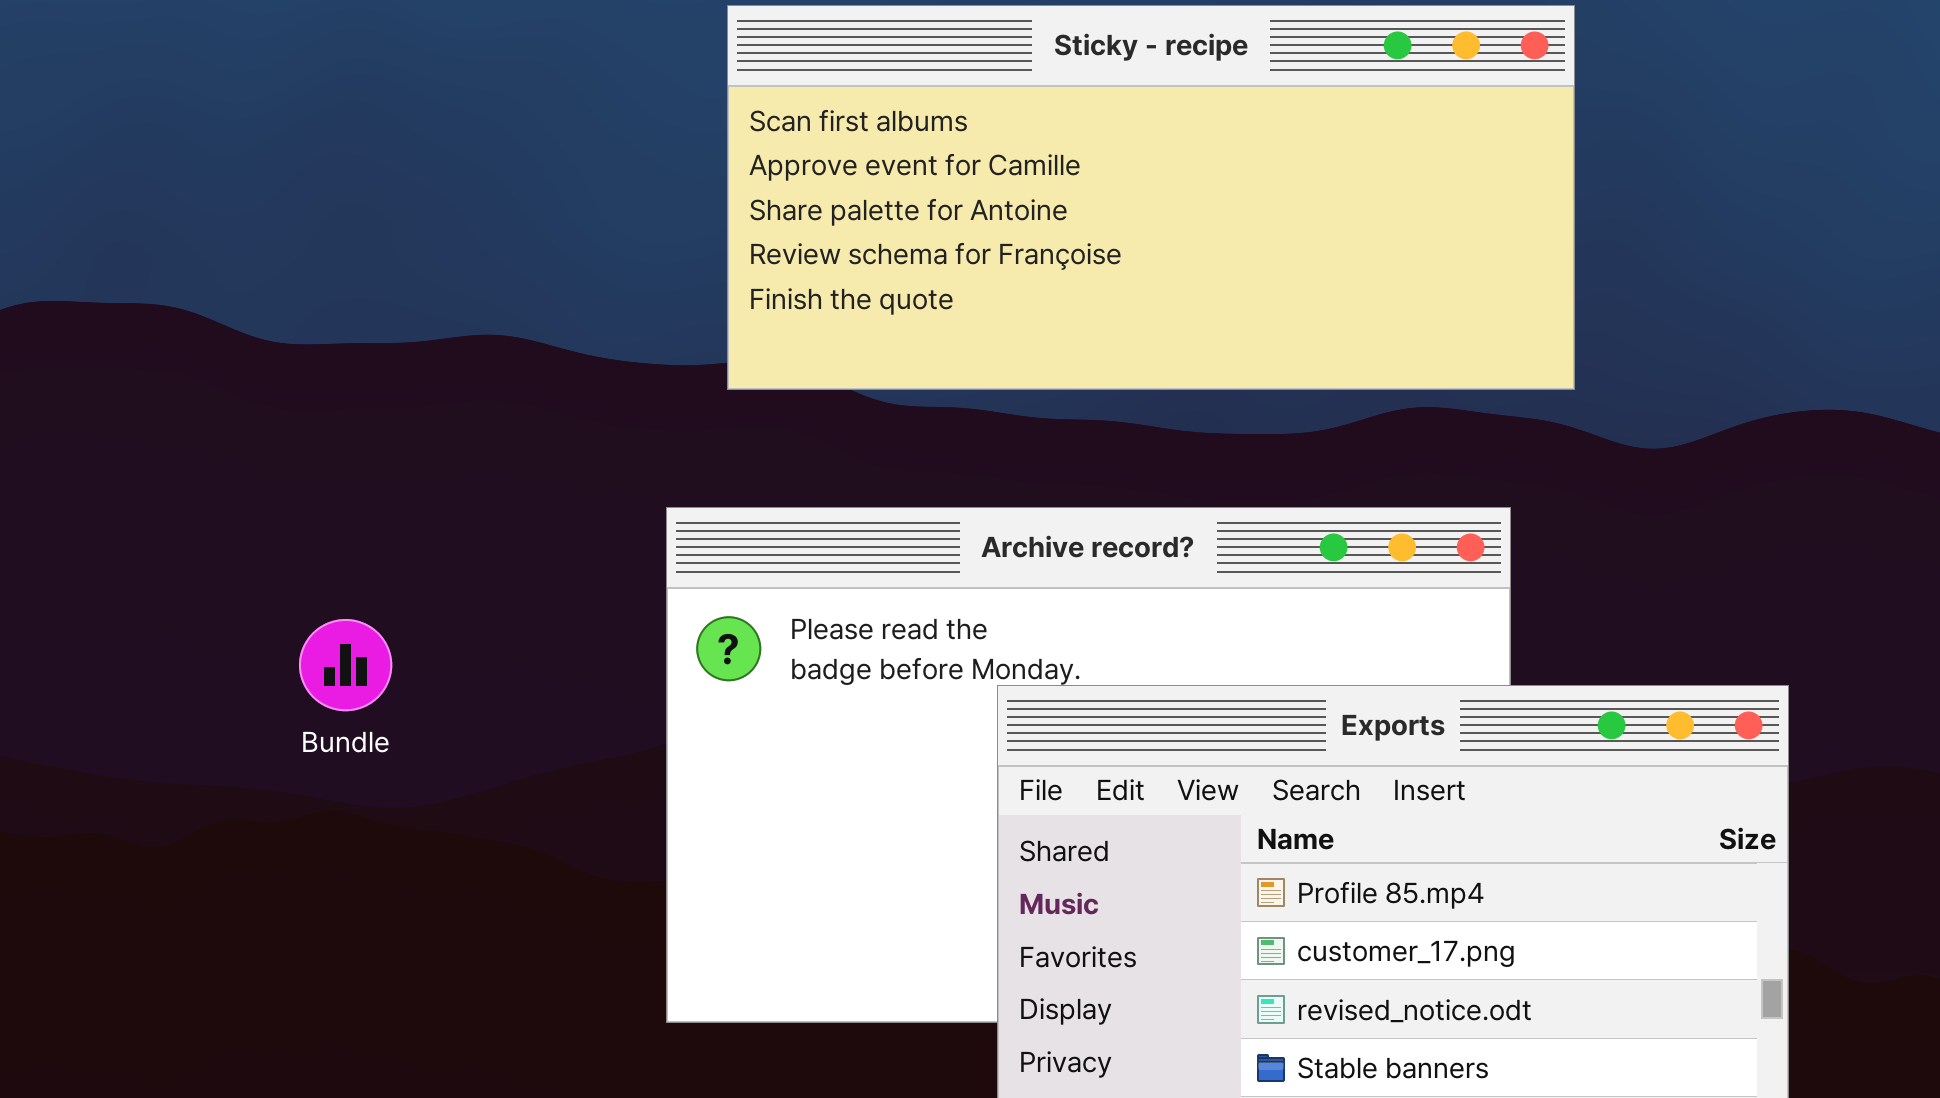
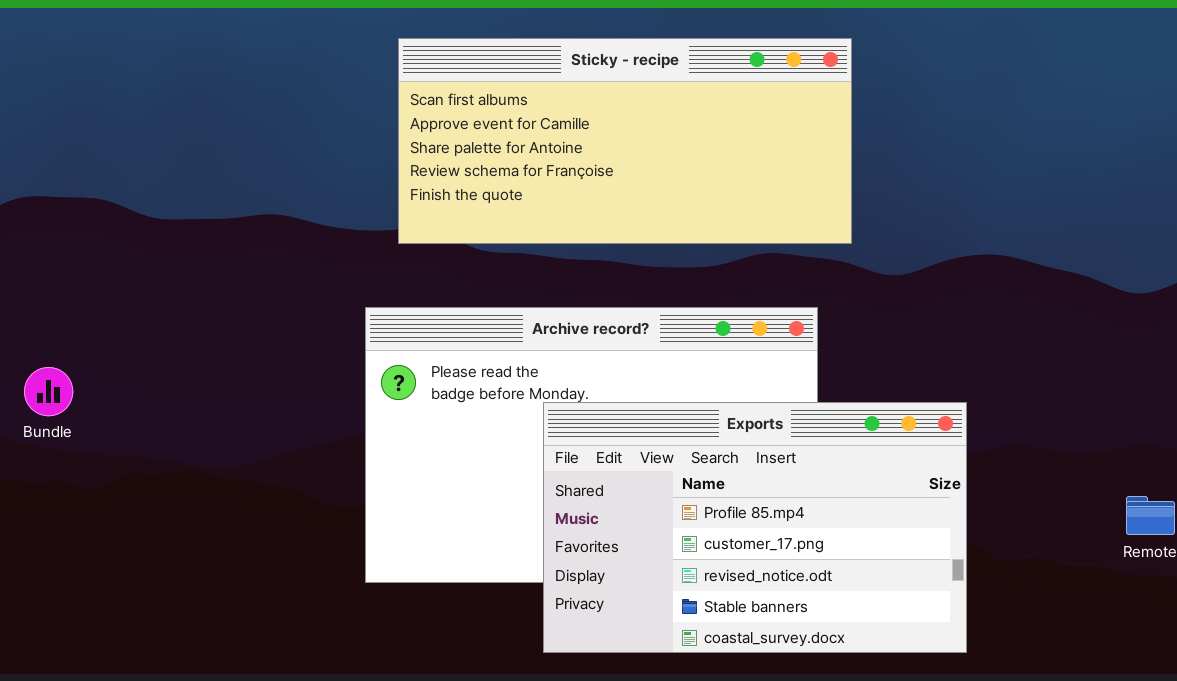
Bundle: [299,619,392,711] -> [24,367,73,416], moved

